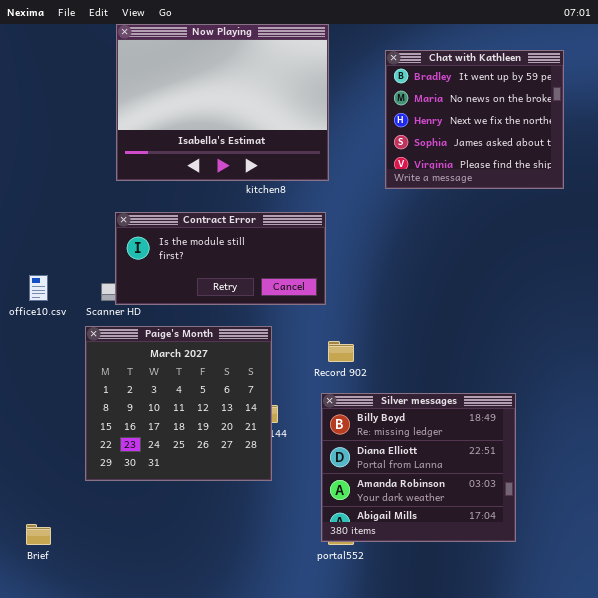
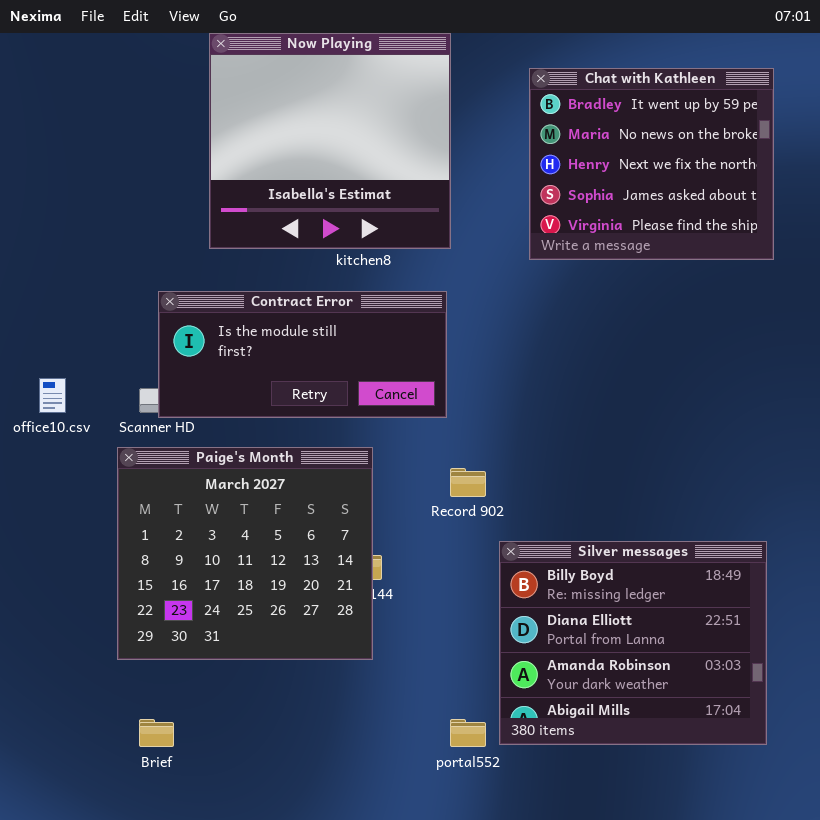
Now Playing: [116,24,329,181] -> [209,33,451,249], resized
Silver messages: [321,393,516,542] -> [499,541,767,745], moved
Brief: [26,524,51,545] -> [139,719,174,747], moved

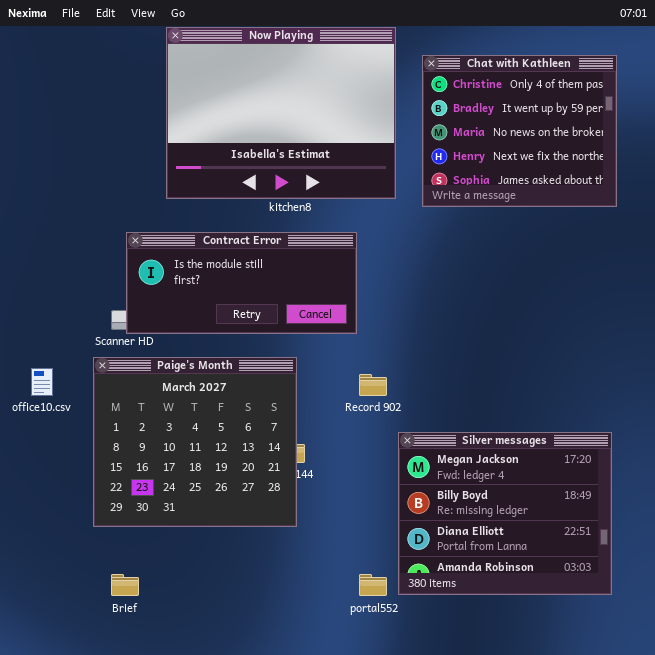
Now Playing: [209,33,451,249] -> [166,27,396,199], resized
Chat with Kathleen: [529,68,774,260] -> [422,55,617,207], scrolled up 1 row
office10.csv: [39,378,66,413] -> [31,368,53,396], moved
Silver messages: [499,541,767,745] -> [398,432,612,595], scrolled up 1 row

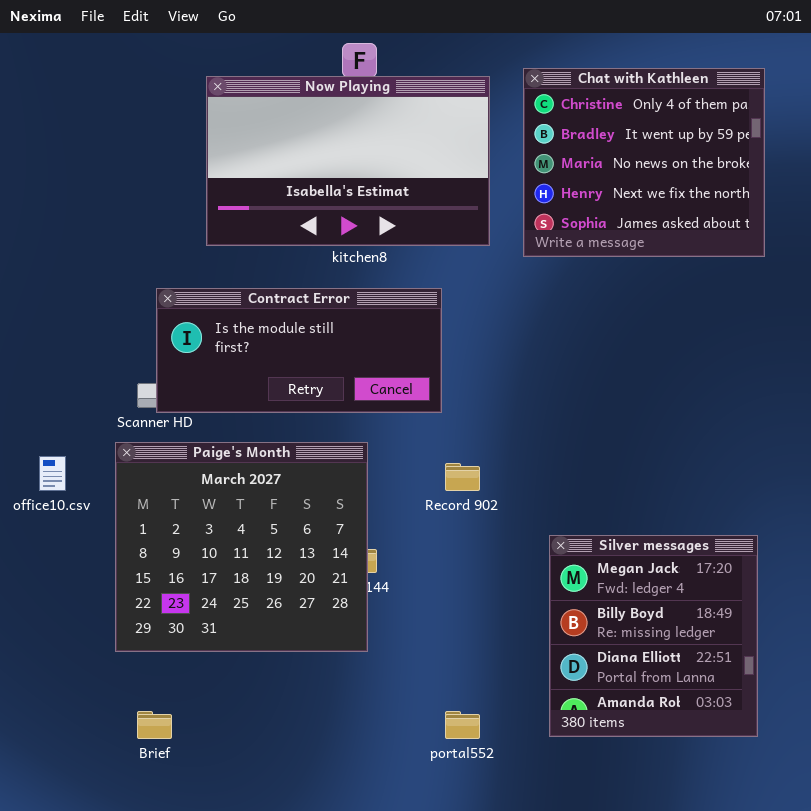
Now Playing: [166,27,396,199] -> [206,76,490,246], resized
Silver messages: [398,432,612,595] -> [549,535,758,737], resized

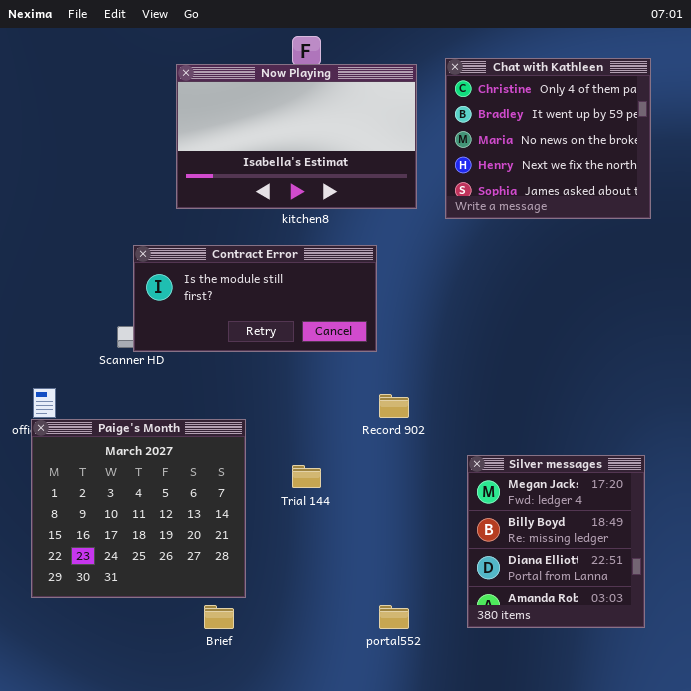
Paige's Month: [115,442,368,652] -> [31,419,246,598], moved
Brief: [137,711,172,739] -> [204,605,234,629], moved

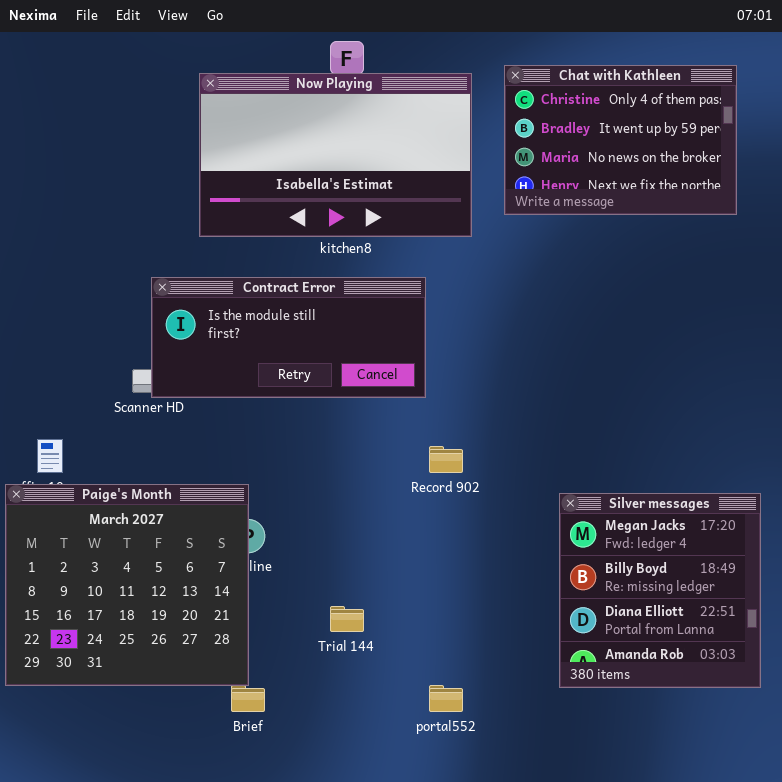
Chat with Kathleen: [445,58,651,219] -> [504,65,737,215], resized
Paige's Month: [31,419,246,598] -> [5,484,249,686], moved
Silver messages: [467,455,645,628] -> [559,493,761,688], moved
Trial 144: [292,465,321,488] -> [330,606,364,632], moved

